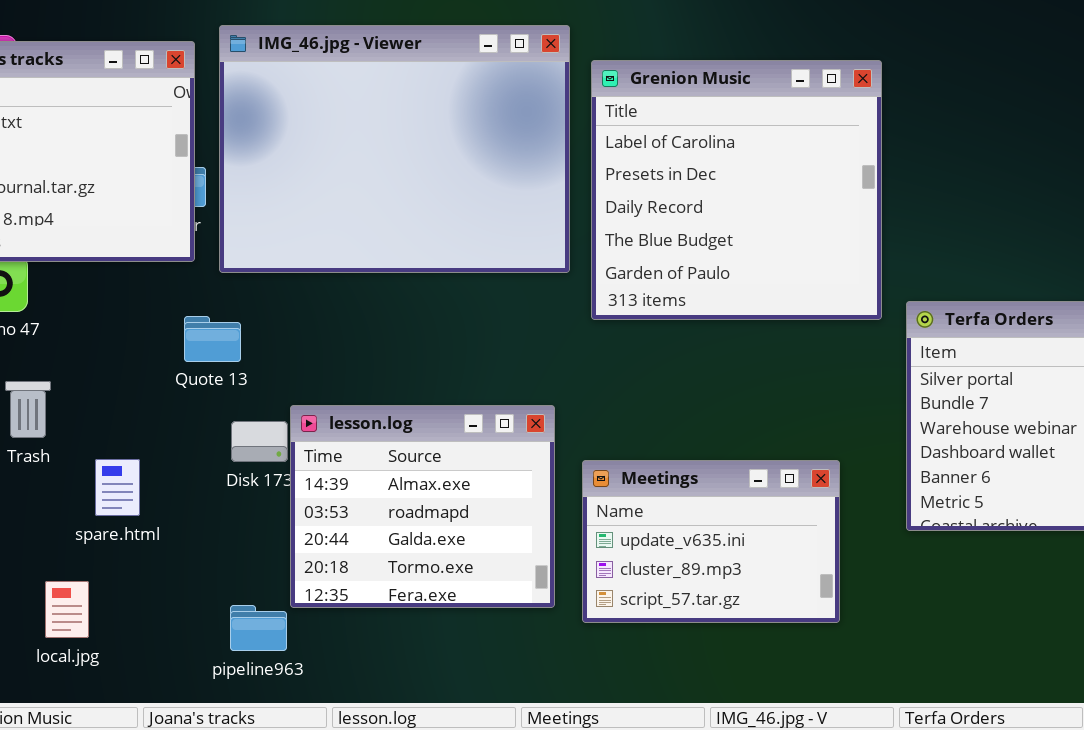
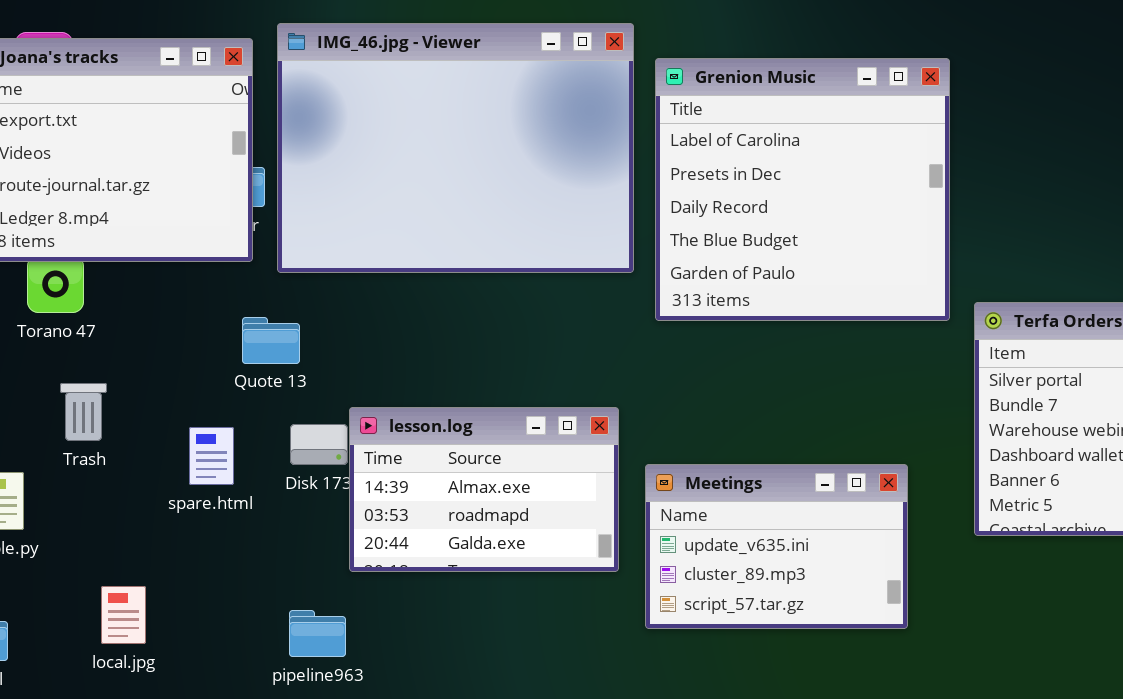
lesson.log: [290,405,555,608] -> [349,407,619,572], resized
spare.html: [95,459,140,516] -> [189,427,234,485], moved

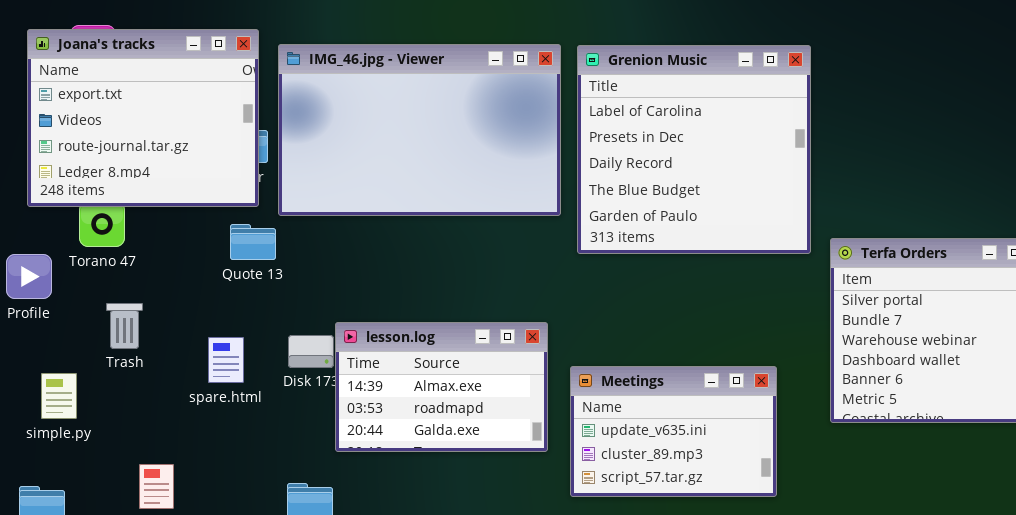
IMG_46.jpg - Viewer: [277,23,634,273] -> [278,44,561,216], resized
Quote 13: [242,317,300,364] -> [230,224,276,260], moved

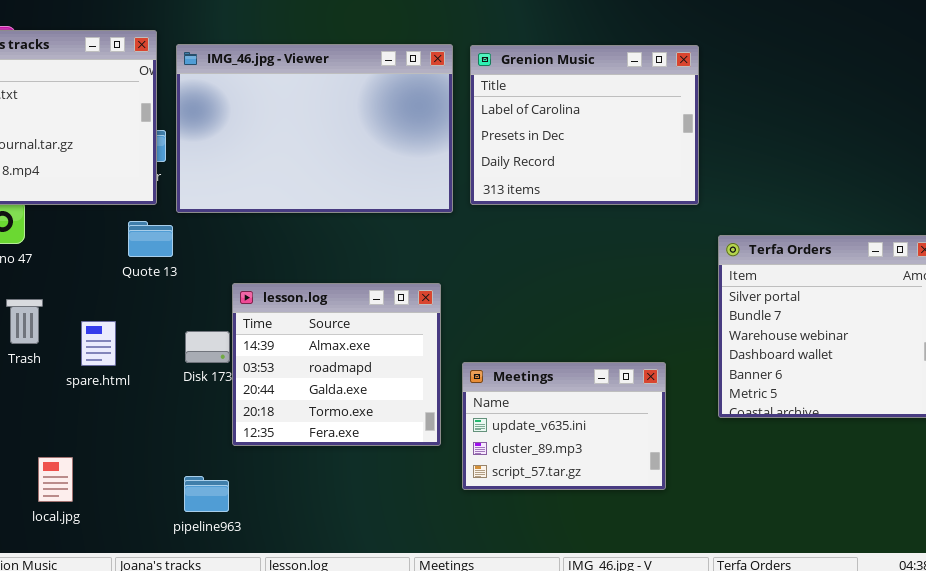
Grenion Music: [577,45,811,254] -> [470,45,699,205], resized
lesson.log: [335,322,548,452] -> [232,283,441,446], resized
spare.html: [208,337,244,383] -> [81,321,116,366], moved

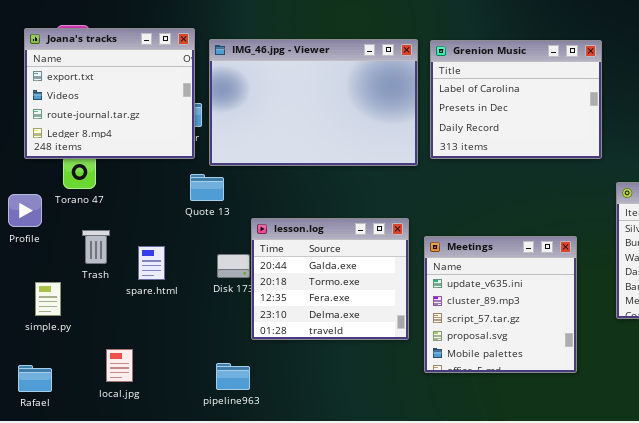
Quote 13: [128,221,173,257] -> [190,174,224,201], moved
lesson.log: [232,283,441,446] -> [251,218,409,340], scrolled down 2 rows
Meetings: [462,362,666,490] -> [424,236,577,373], resized

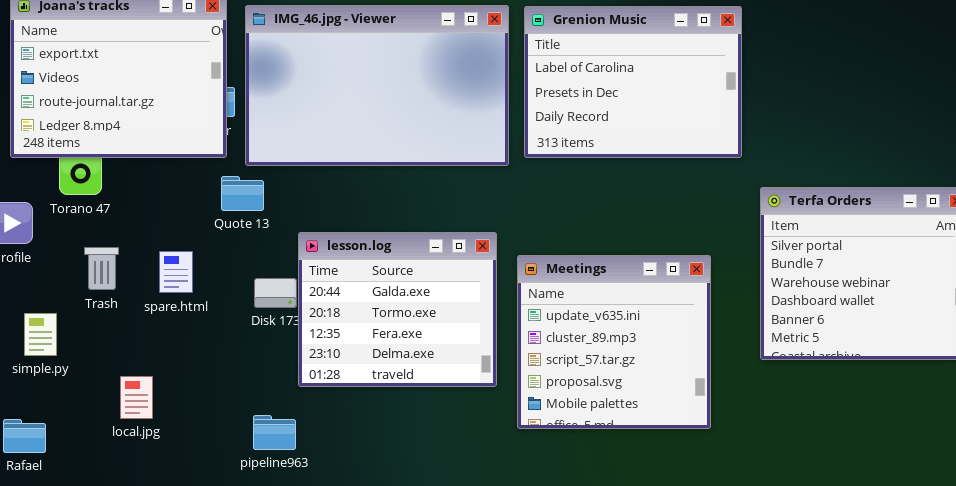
spare.html: [138,246,165,280] -> [159,251,193,293], moved
local.jpg: [106,349,133,382] -> [120,376,153,419], moved

